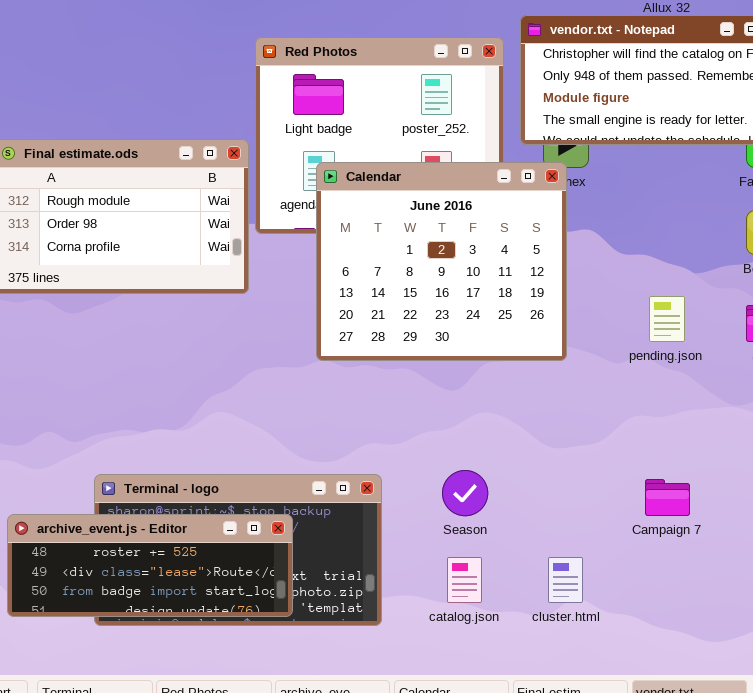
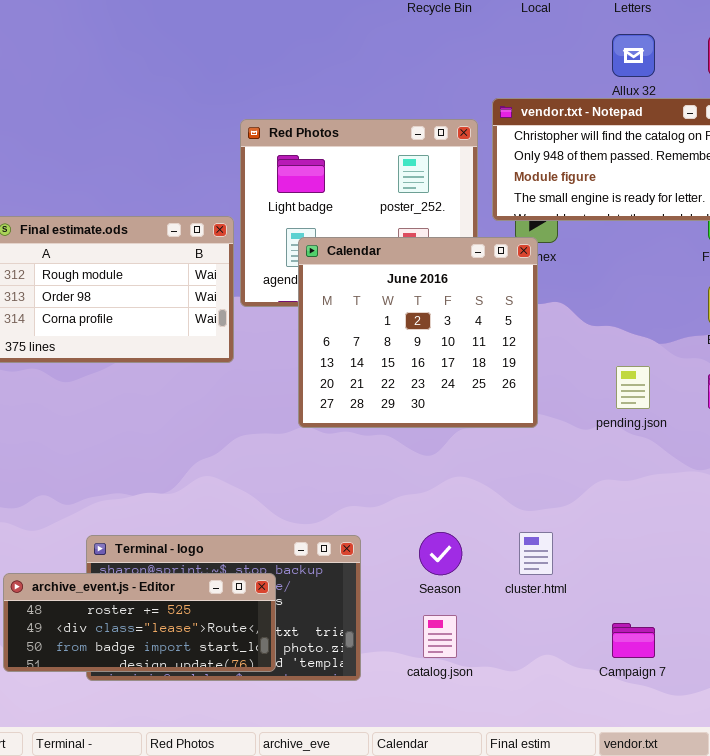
Campaign 7: [645,479,690,516] -> [612,623,655,658], moved
cluster.html: [548,557,583,603] -> [519,532,553,575], moved

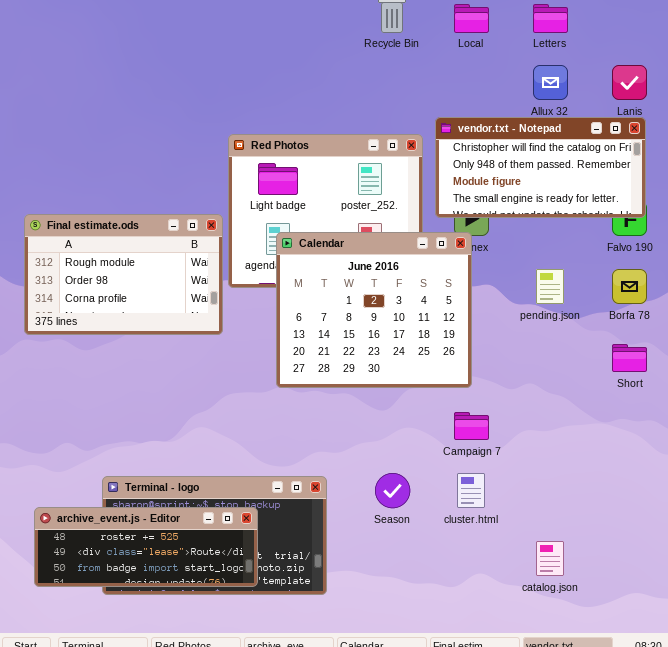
pending.json: [616,366,650,409] -> [536,269,564,304], moved
catalog.json: [423,615,457,658] -> [536,541,564,576], moved
Campaign 7: [612,623,655,658] -> [454,412,489,440], moved

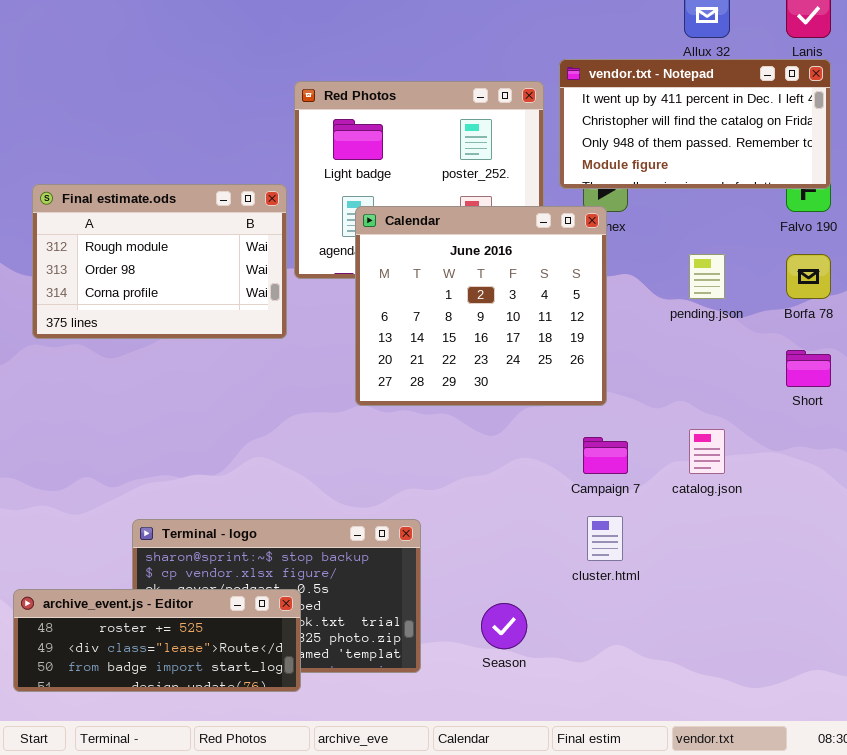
vendor.txt - Notepad: [435,117,646,218] -> [559,59,831,189], scrolled up 1 row
Season: [375,473,410,508] -> [481,603,527,649], moved
archive_event.js - Editor: [34,507,258,587] -> [13,589,301,692], moved
catalog.json: [536,541,564,576] -> [689,429,725,474], moved

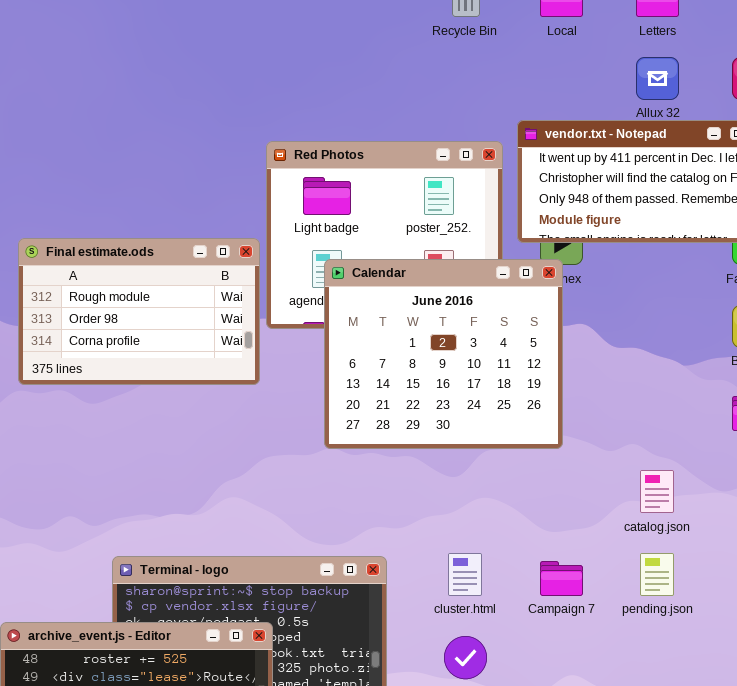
pending.json: [689,254,725,299] -> [640,553,674,596], moved
Campaign 7: [583,437,628,474] -> [540,561,583,596], moved
cluster.html: [587,516,623,561] -> [448,553,482,596], moved

